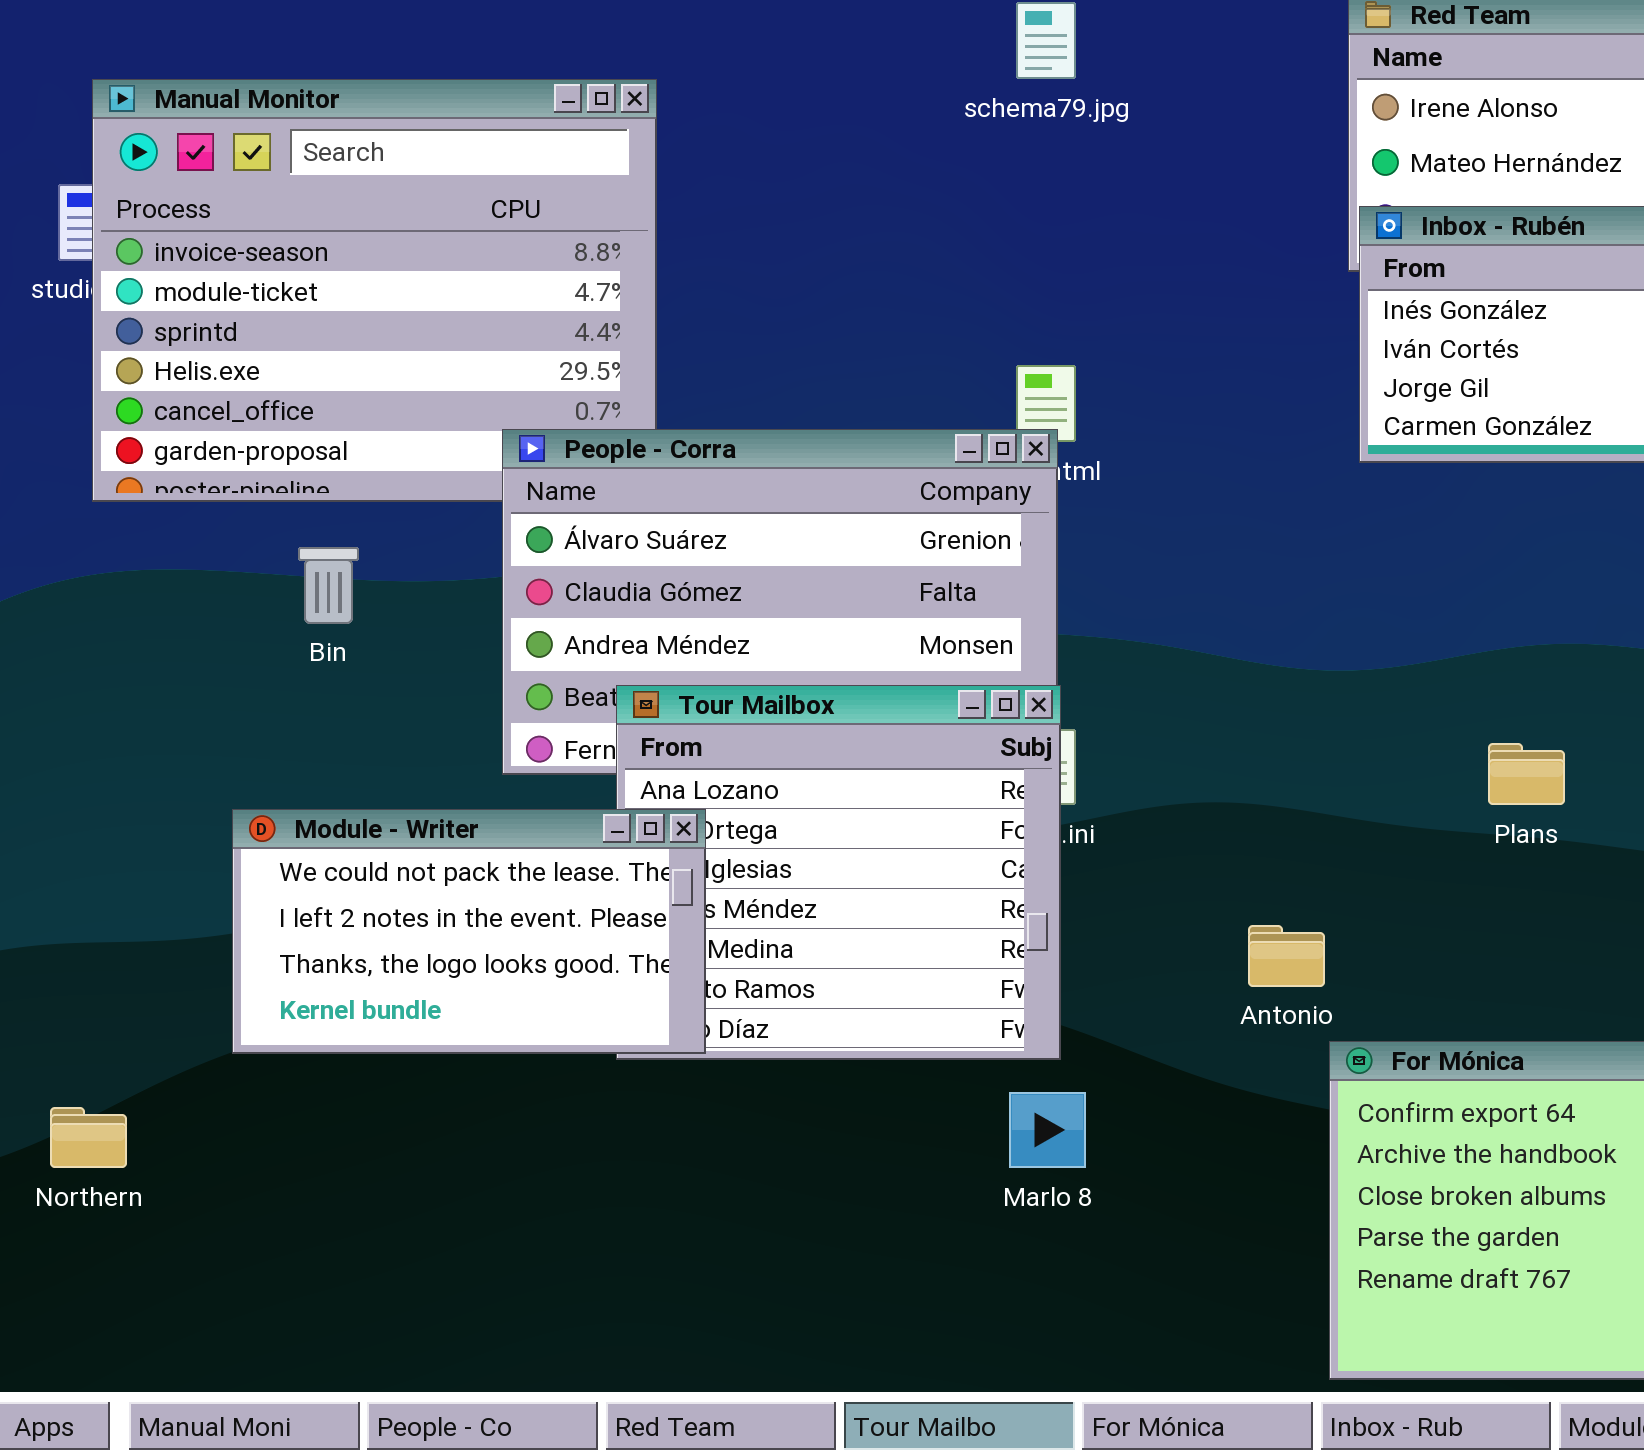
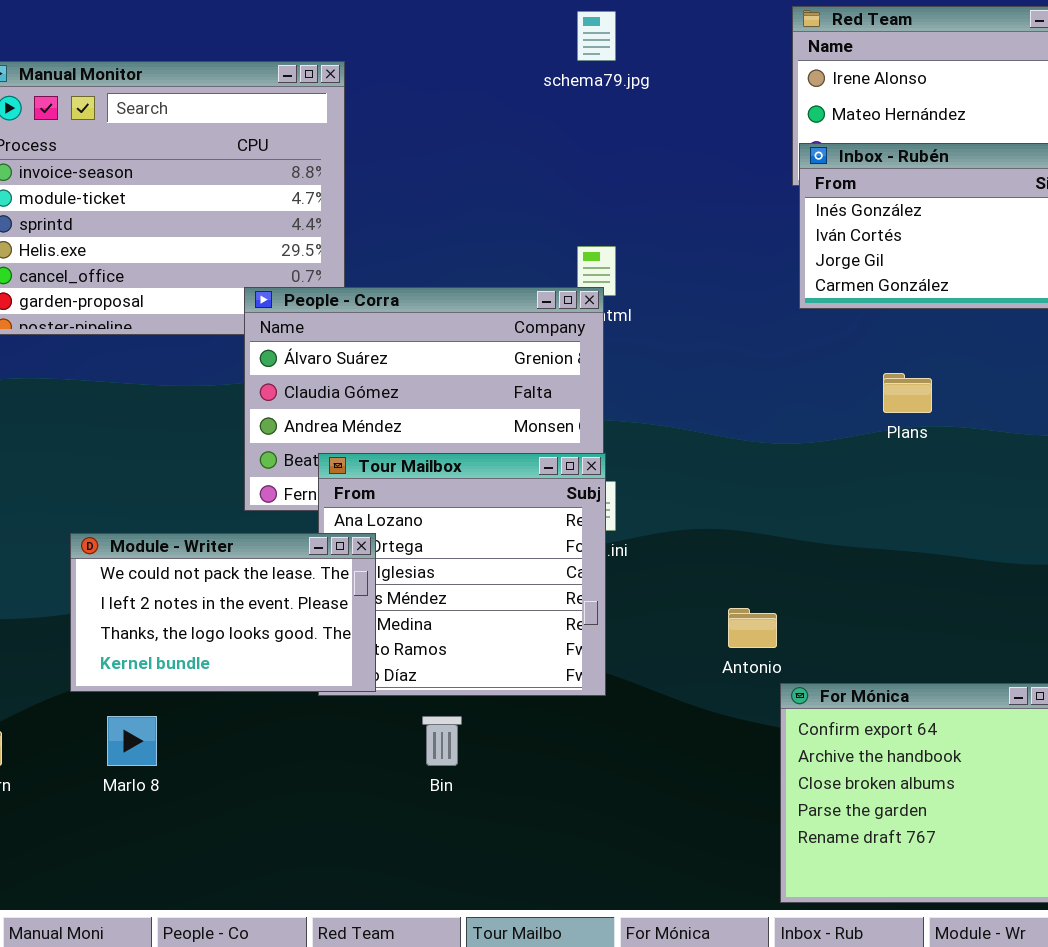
Bin: [298,547,359,624] -> [422,716,462,766], moved
Plans: [1488,743,1565,805] -> [883,373,932,413], moved
Marlo 8: [1009,1092,1086,1168] -> [107,716,157,766], moved

